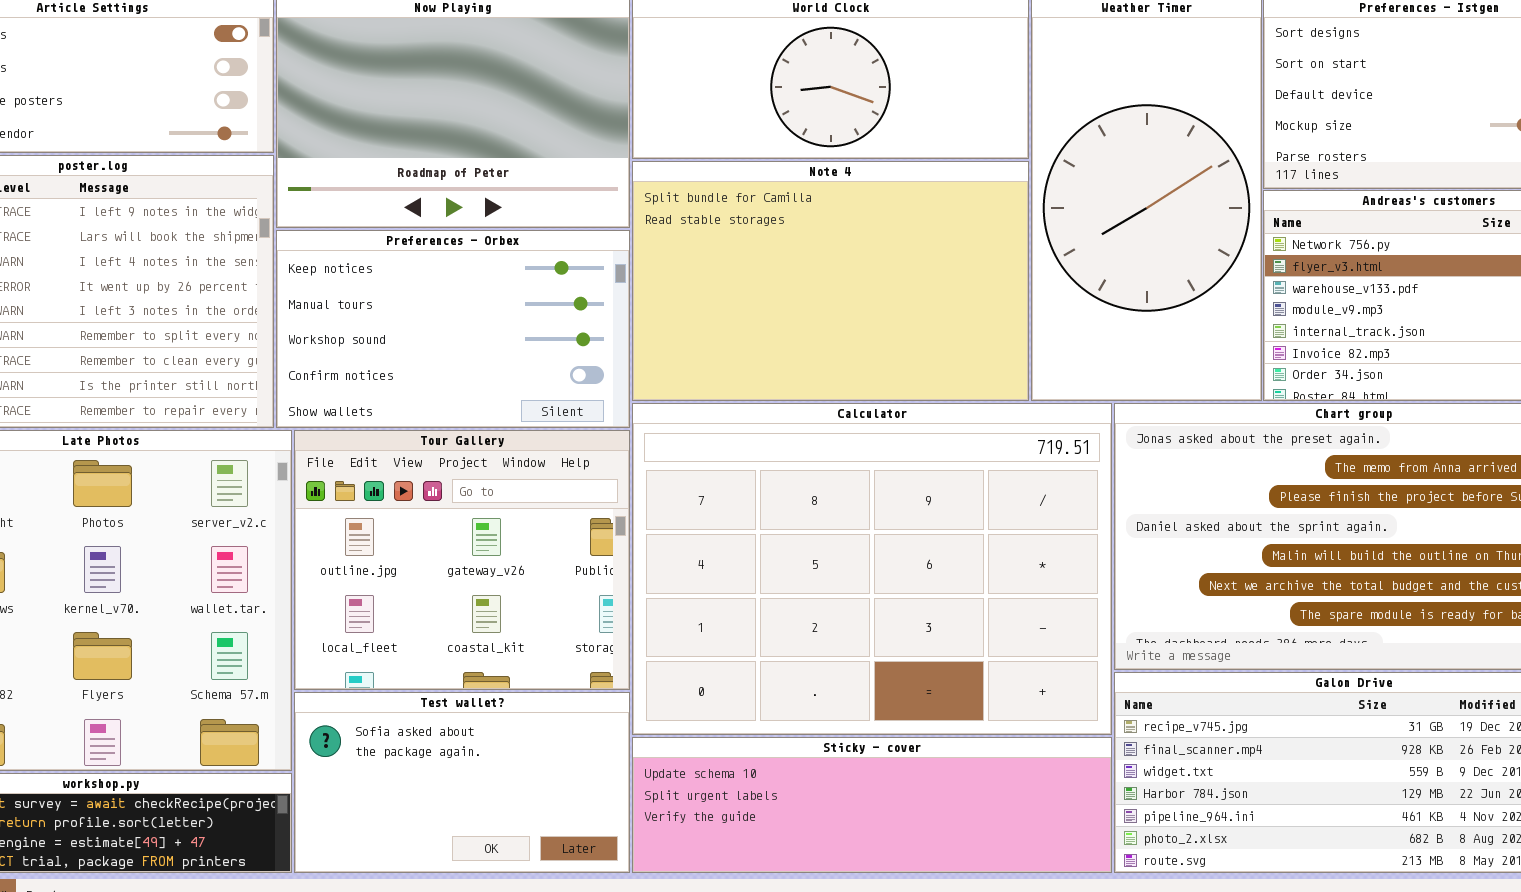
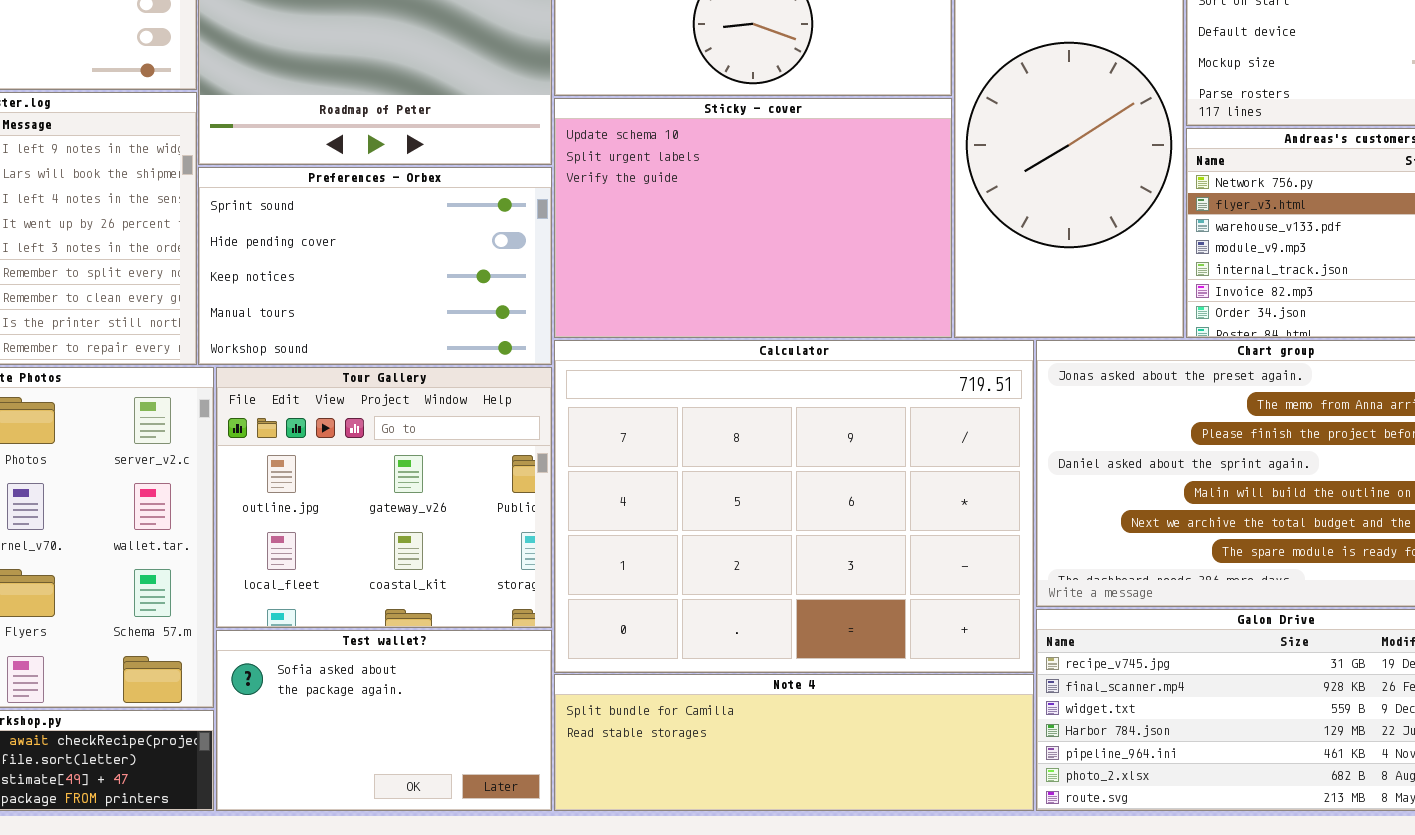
Note 4: [632,161,1029,401] -> [554,674,1034,811], moved, resized
Preferences - Orbex: [276,230,630,428] -> [198,167,552,365], scrolled up 2 rows
Sticky - cover: [632,737,1112,873] -> [554,98,952,338], moved, resized

